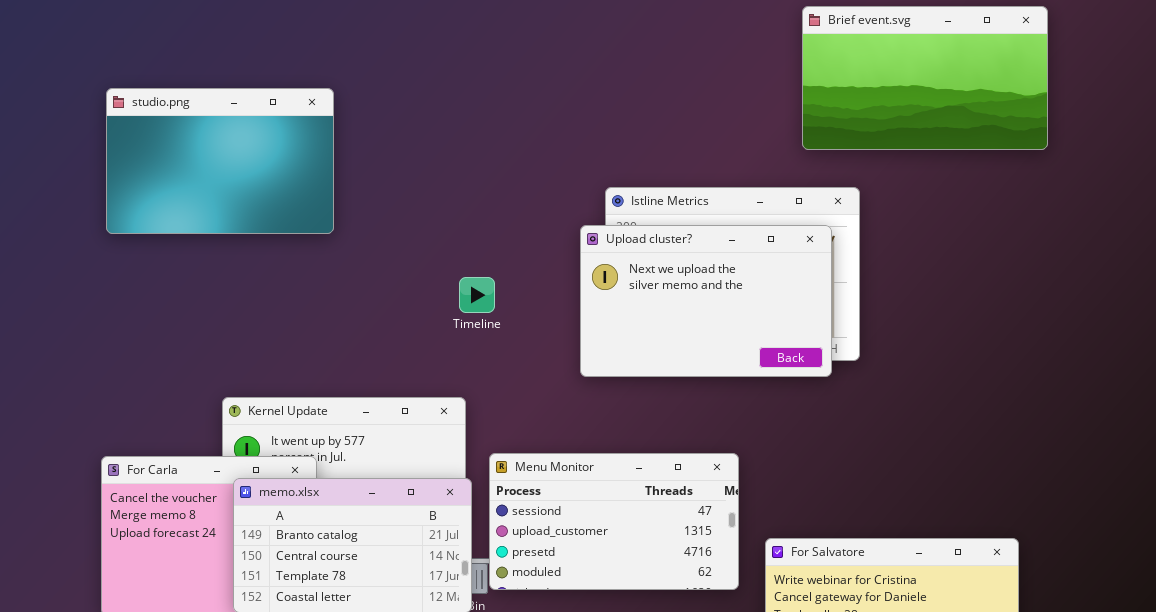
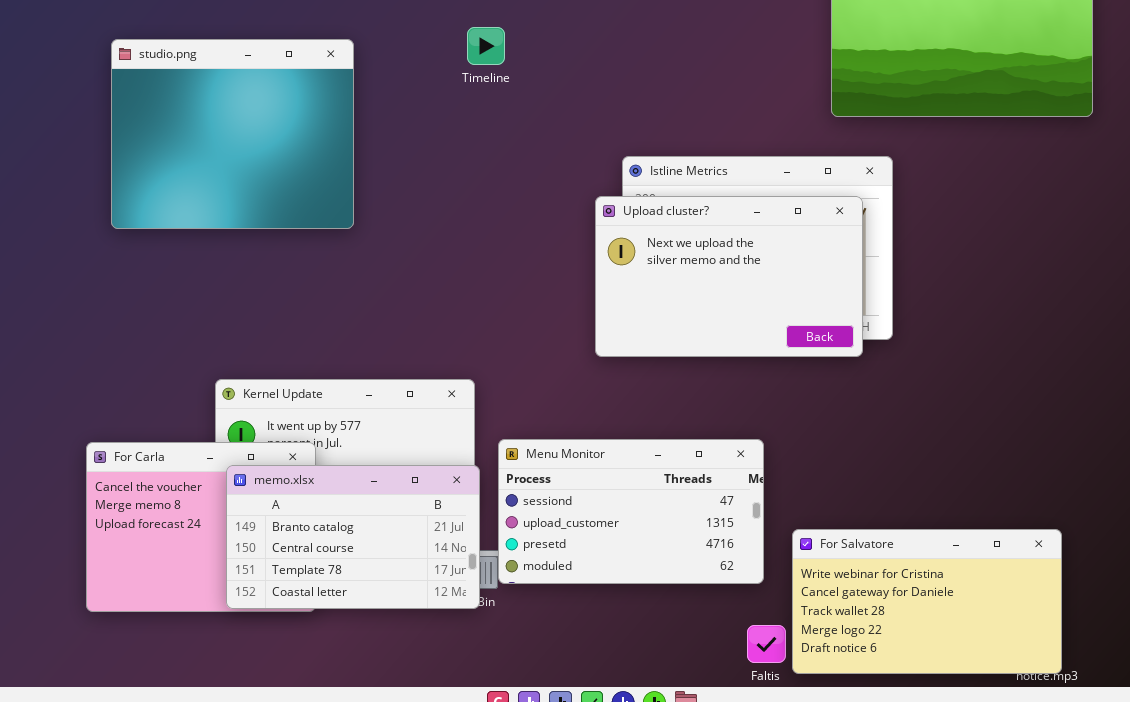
studio.png: [106,88,334,234] -> [111,39,354,229], moved, resized
Timeline: [459,277,495,313] -> [467,27,505,65], moved

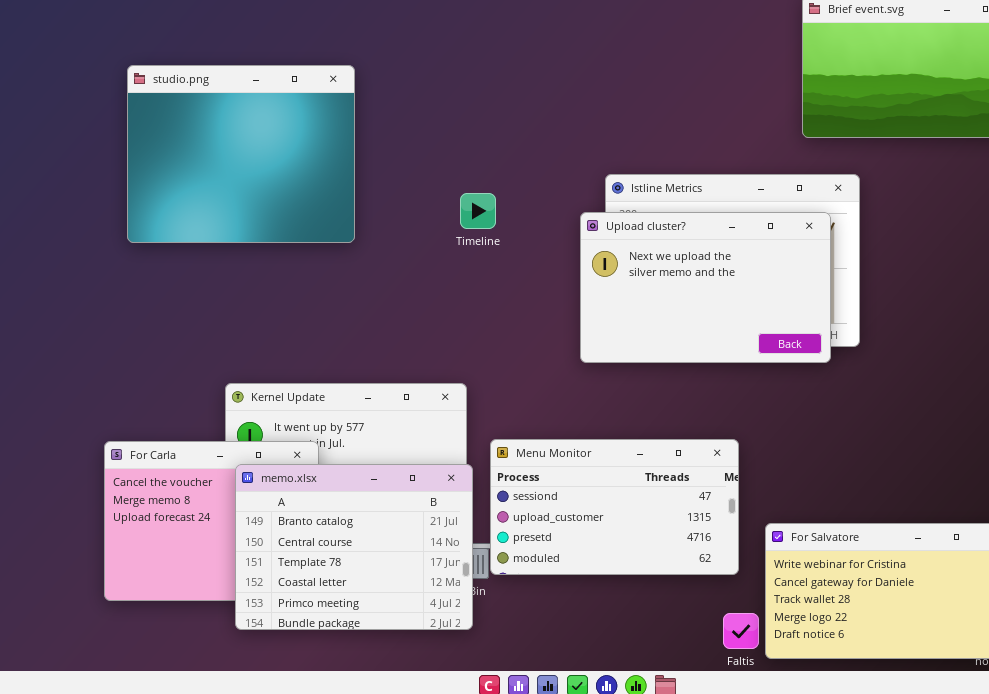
Timeline: [467,27,505,65] -> [460,193,496,229], moved
memo.xlsx: [226,465,480,609] -> [235,464,473,630], resized

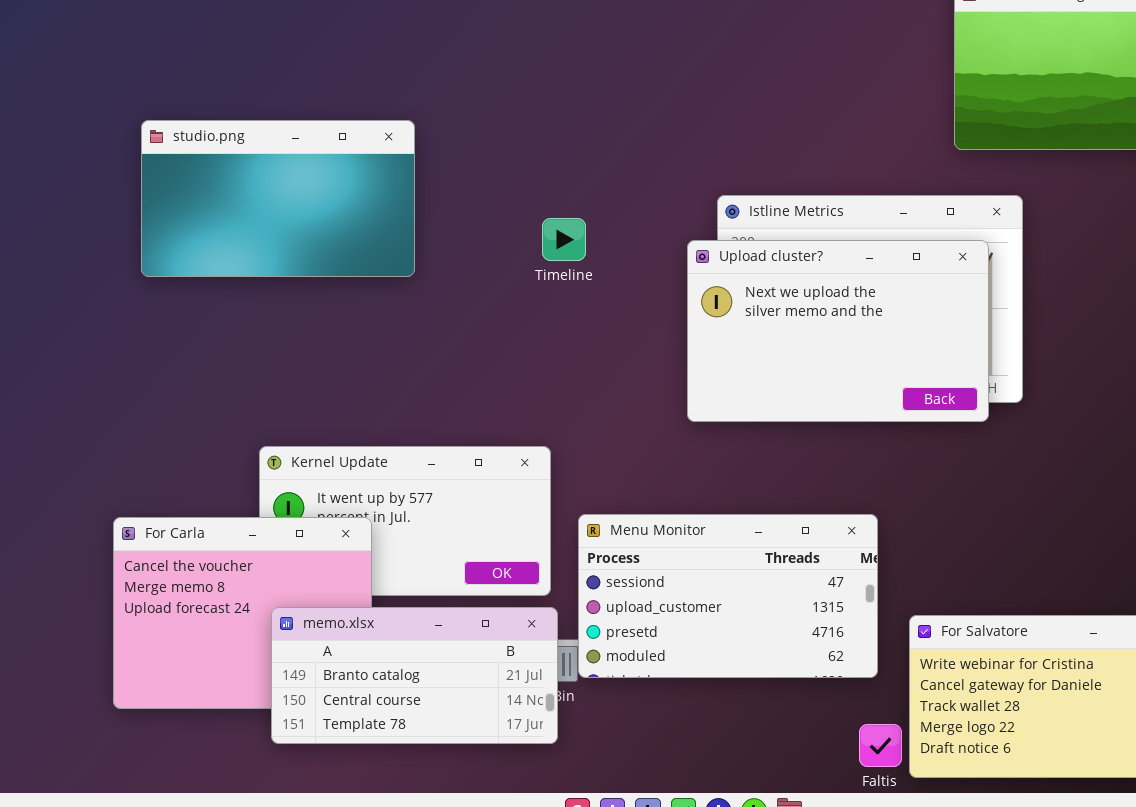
studio.png: [127,65,355,243] -> [141,120,415,277], resized
memo.xlsx: [235,464,473,630] -> [271,607,558,744], resized

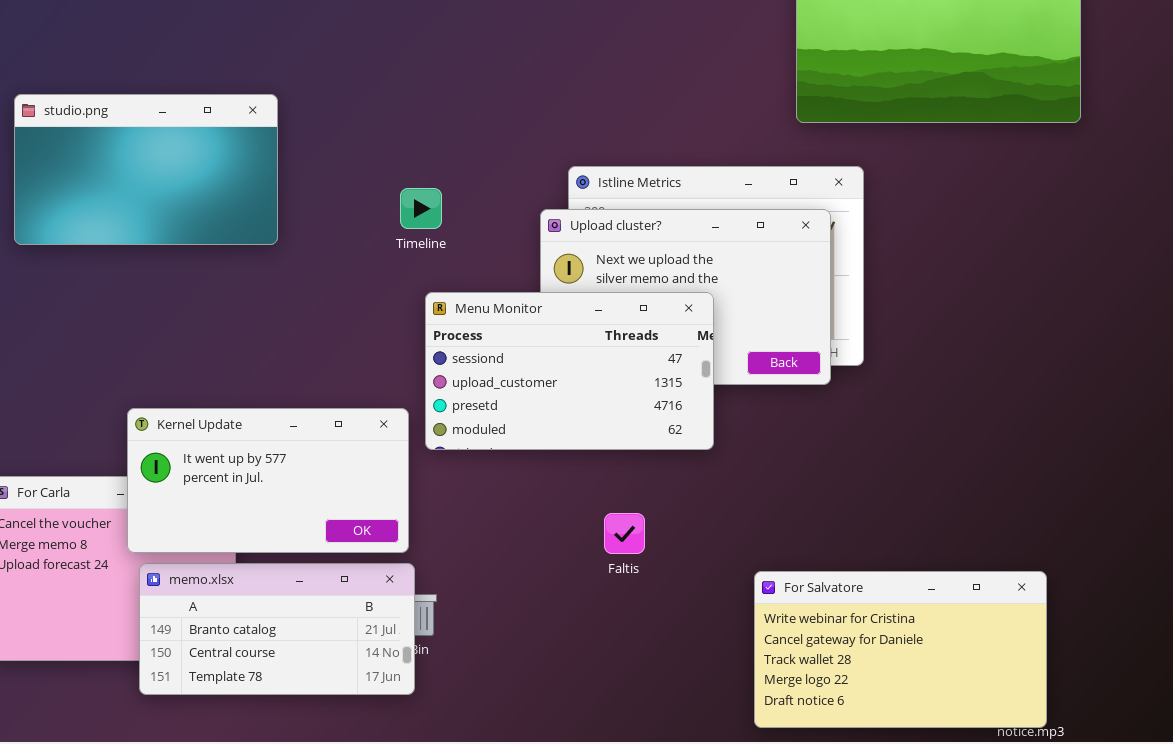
Kernel Update: [259,446,551,596] -> [127,408,409,553], raised
Menu Monitor: [578,514,878,678] -> [425,292,714,450], moved
Faltis: [859,724,902,767] -> [604,513,645,554], moved

